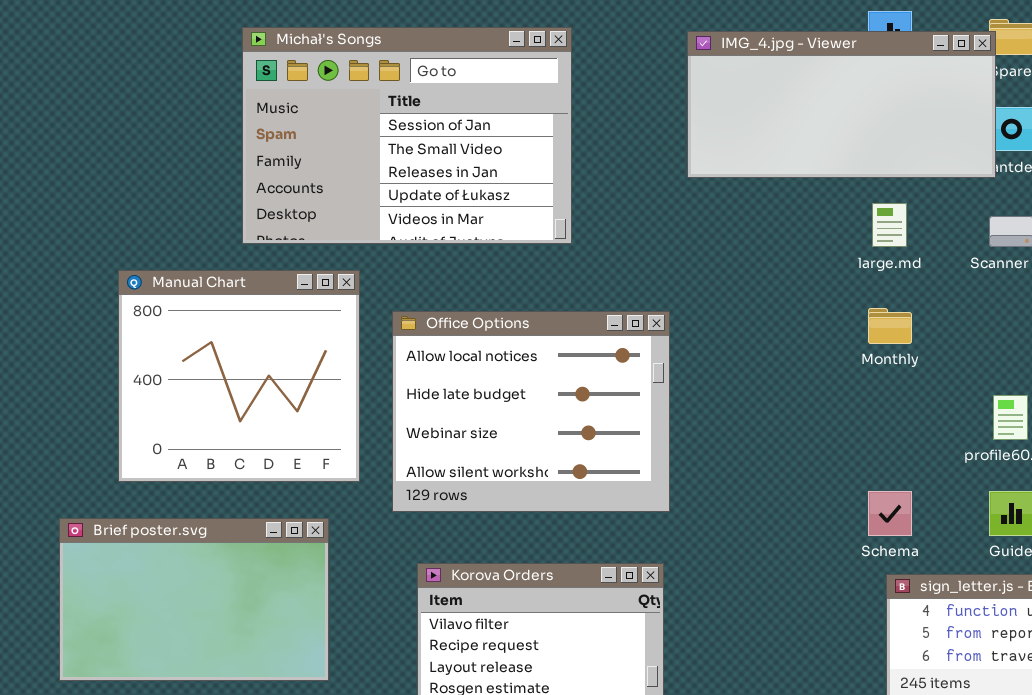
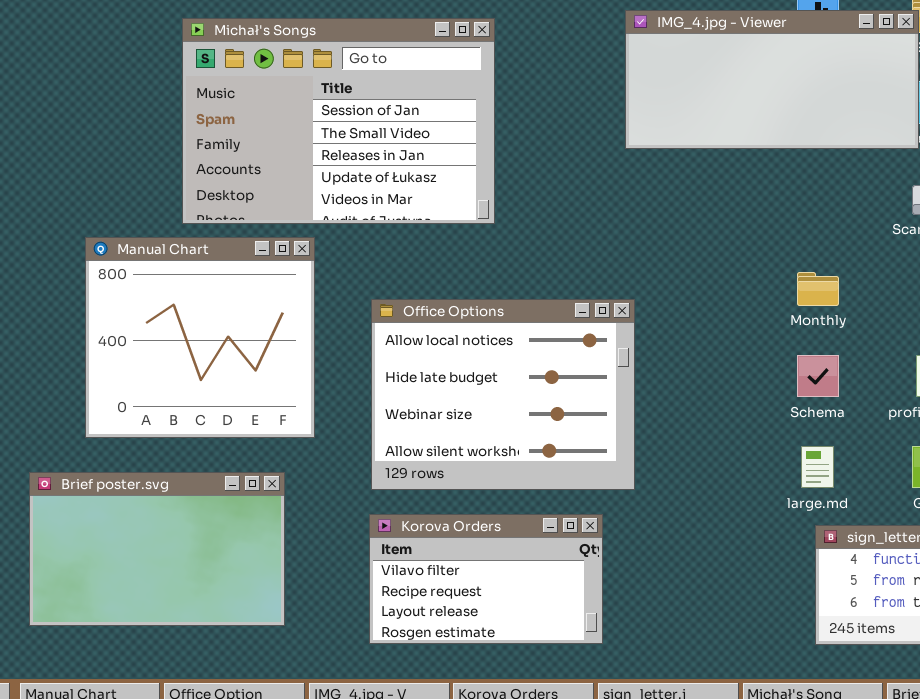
Michał's Songs: [242,27,572,244] -> [182,18,495,224], moved
large.md: [872,203,907,247] -> [801,446,834,488], moved
Office Options: [392,311,670,512] -> [371,299,635,490], moved
Schema: [868,491,912,536] -> [797,355,839,397], moved

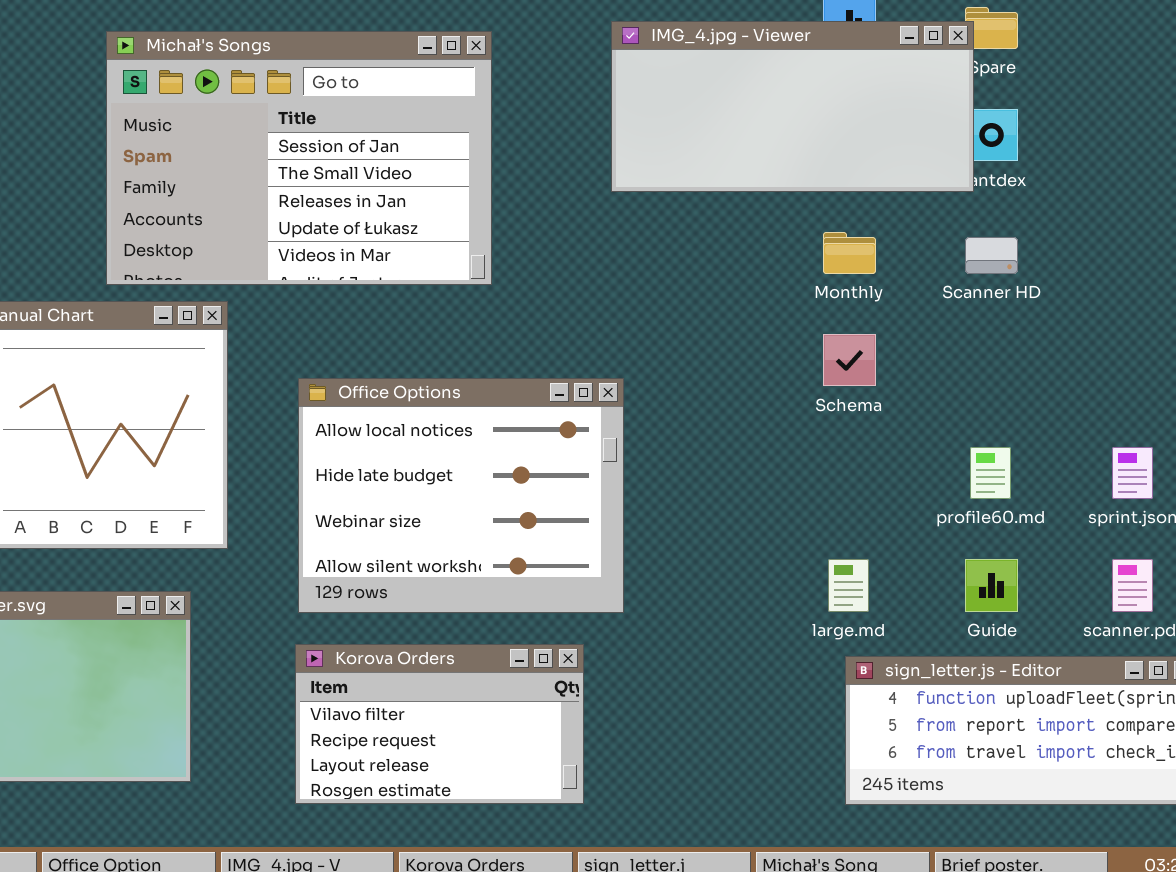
Michał's Songs: [182,18,495,224] -> [106,31,492,285], moved
Monthly: [797,272,839,306] -> [823,232,876,274], moved
Schema: [797,355,839,397] -> [823,334,876,386], moved

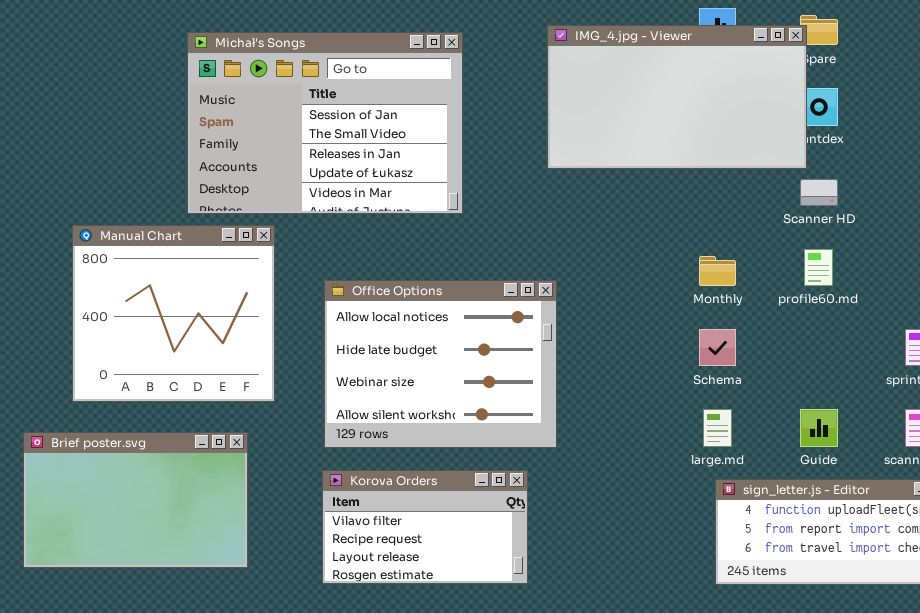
IMG_4.jpg - Viewer: [611,21,974,192] -> [547,25,807,169], resized
Monthly: [823,232,876,274] -> [699,256,736,286], moved
Schema: [823,334,876,386] -> [699,329,736,366], moved
profile60.md: [970,447,1011,499] -> [804,249,833,286], moved

